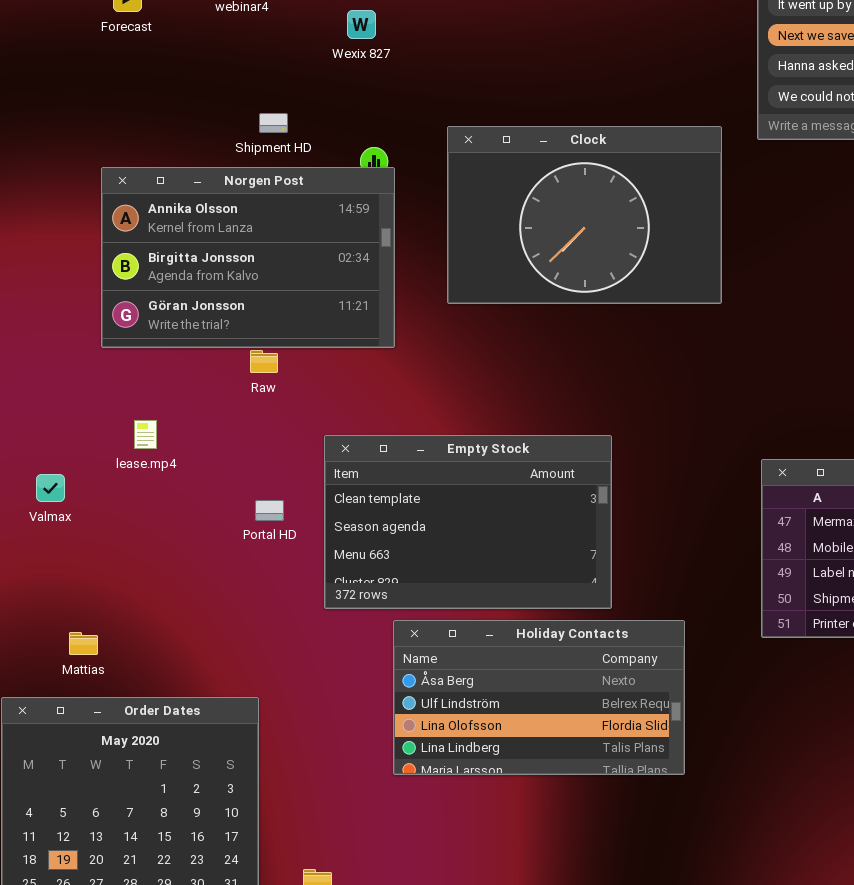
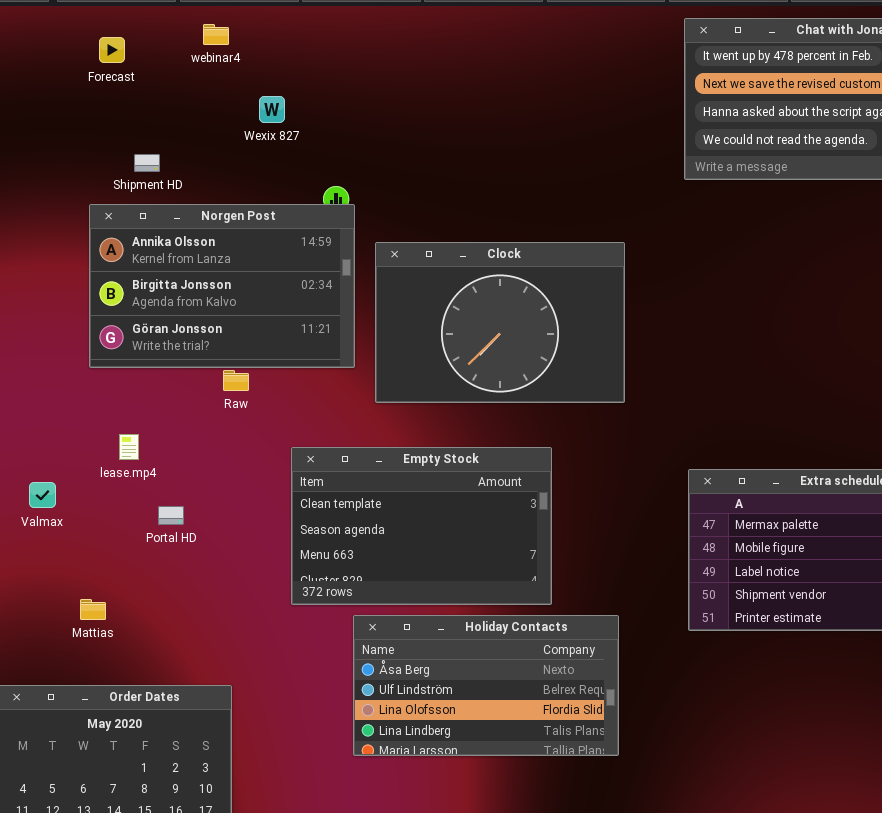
Wexix 827: [347,10,376,39] -> [259,96,285,123], moved
Shipment HD: [259,113,288,133] -> [134,154,160,172], moved
Clock: [447,126,722,304] -> [375,242,625,403], moved
Portal HD: [255,500,284,521] -> [158,506,184,525], moved
Mattias: [69,632,98,655] -> [80,599,106,620], moved

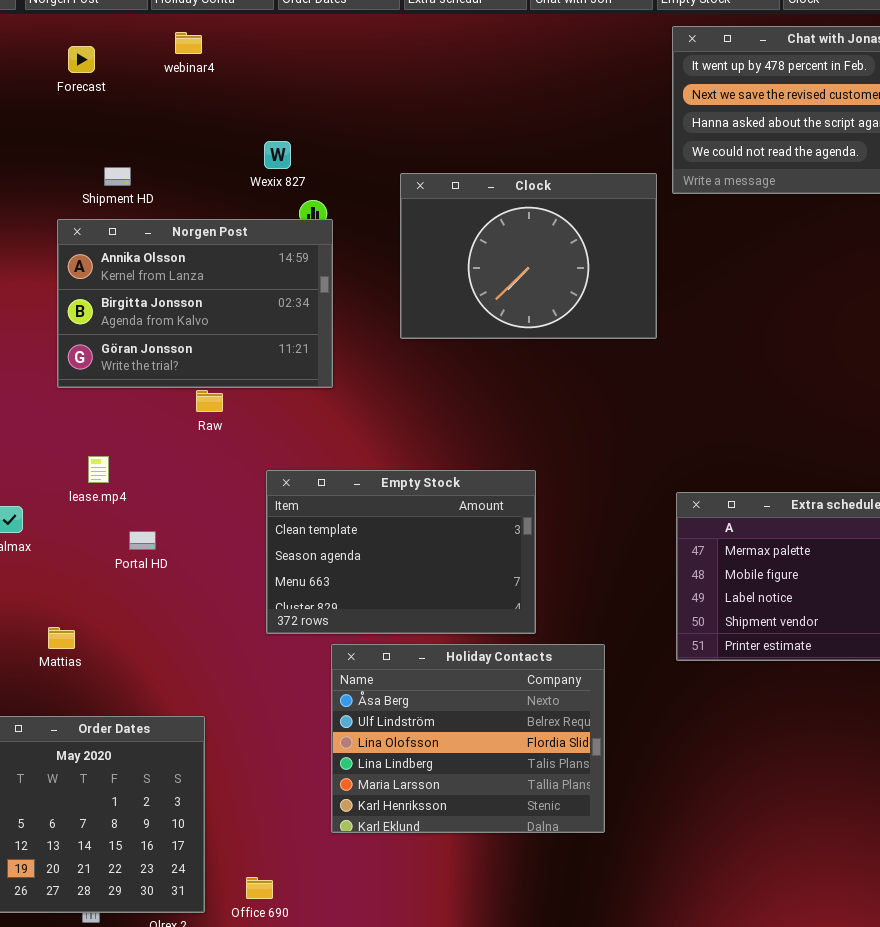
Wexix 827: [259,96,285,123] -> [264,141,291,169], moved
Clock: [375,242,625,403] -> [400,173,657,339], moved
Holiday Contacts: [353,615,619,756] -> [331,644,605,833], resized

